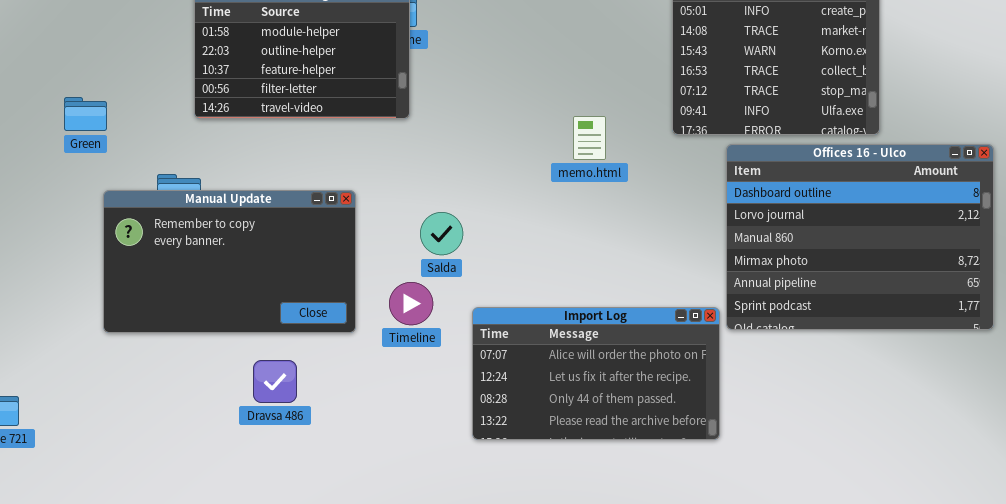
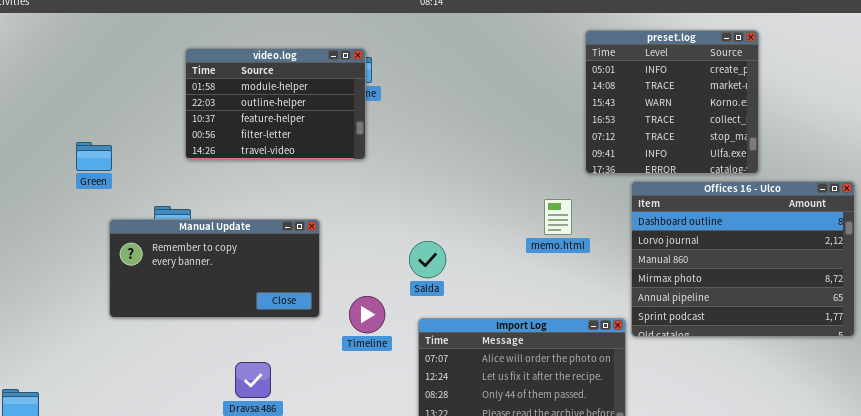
memo.html: [573,116,606,160] -> [544,199,572,235], moved
Manual Update: [103,190,356,333] -> [109,219,320,318], resized
Salda: [420,212,463,255] -> [409,241,446,278], moved

